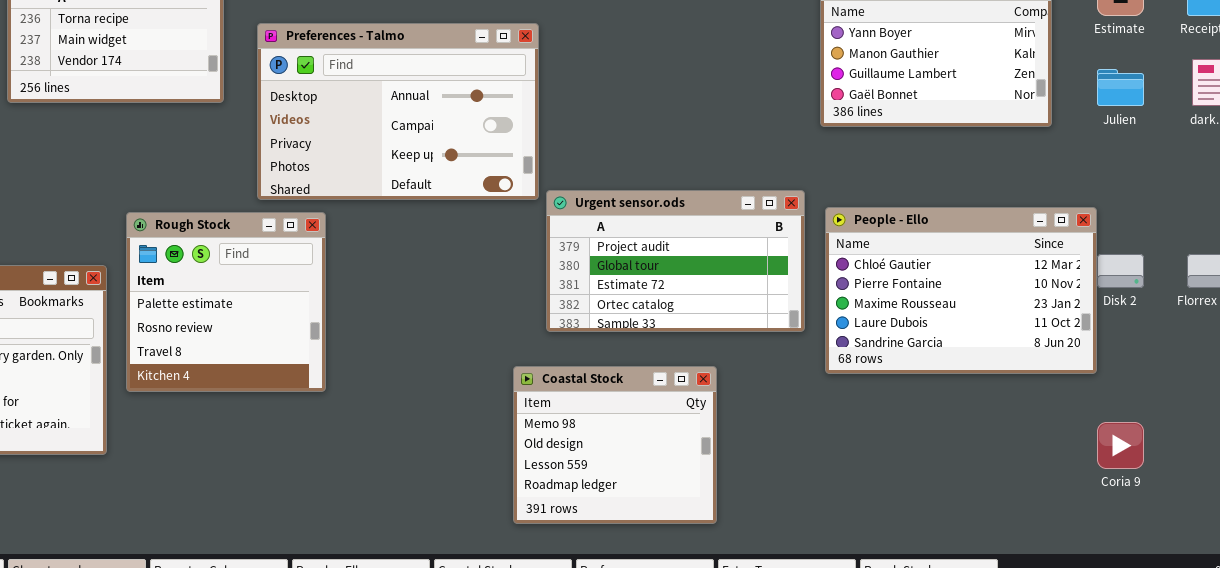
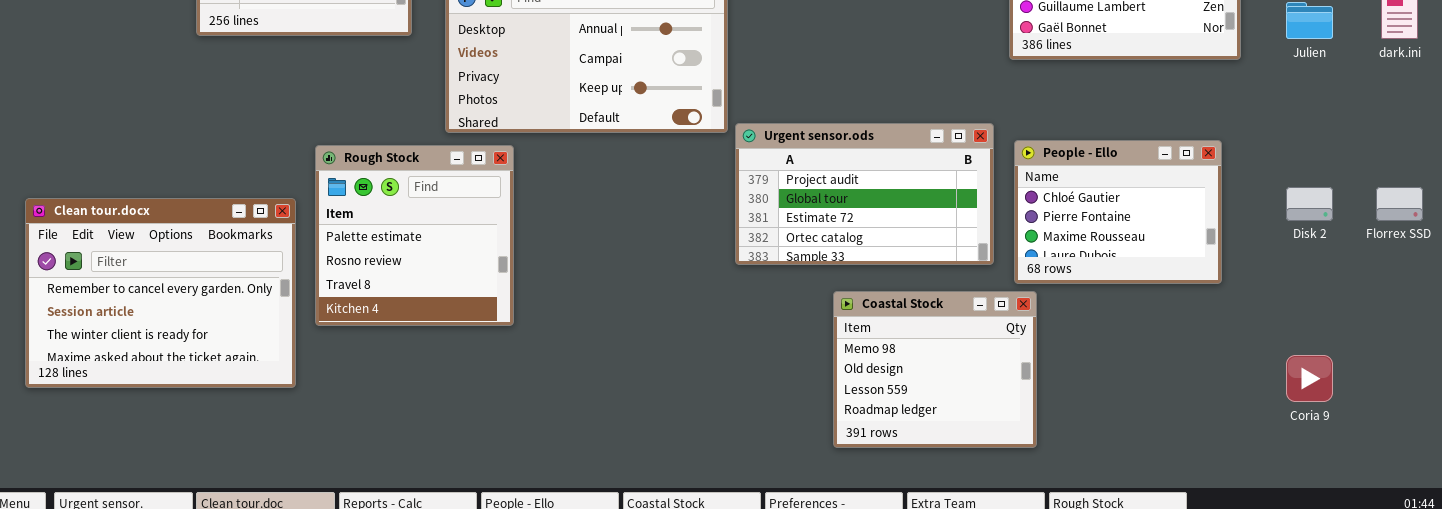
People - Ello: [825,207,1097,374] -> [1014,140,1222,284], resized
Coastal Stock: [513,366,717,524] -> [833,291,1037,448], moved

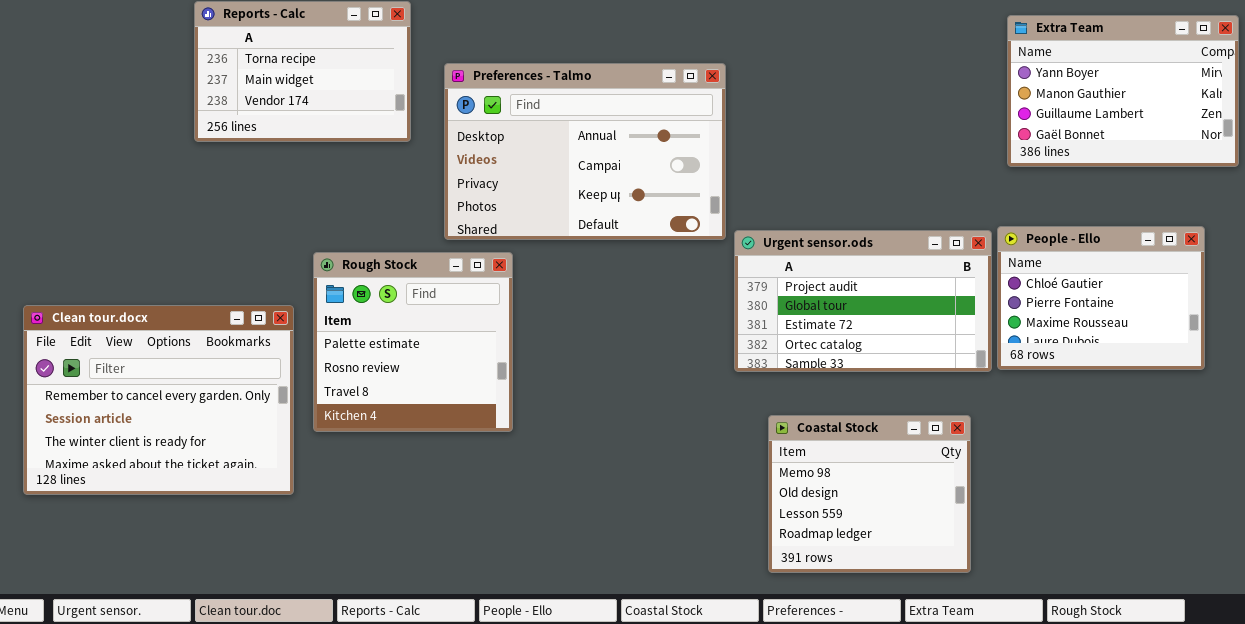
People - Ello: [1014,140,1222,284] -> [997,226,1205,370], moved
Coastal Stock: [833,291,1037,448] -> [768,415,971,573], moved

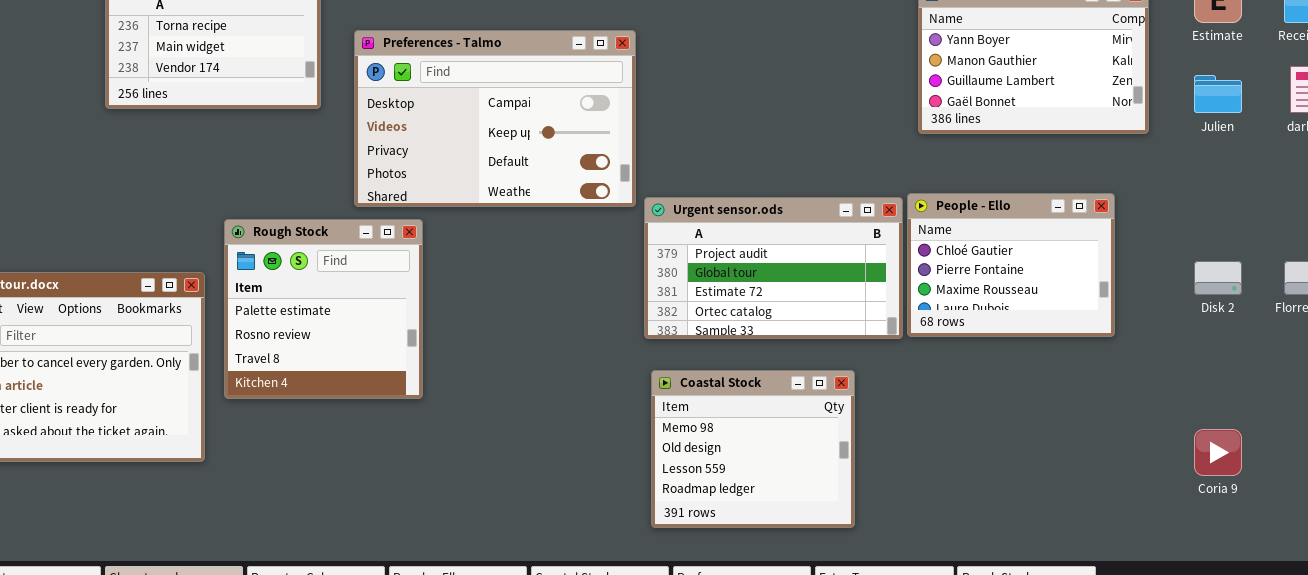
Preferences - Talmo: [444,63,726,240] -> [354,30,636,207], scrolled down 1 row
Coastal Stock: [768,415,971,573] -> [651,370,855,528], moved

